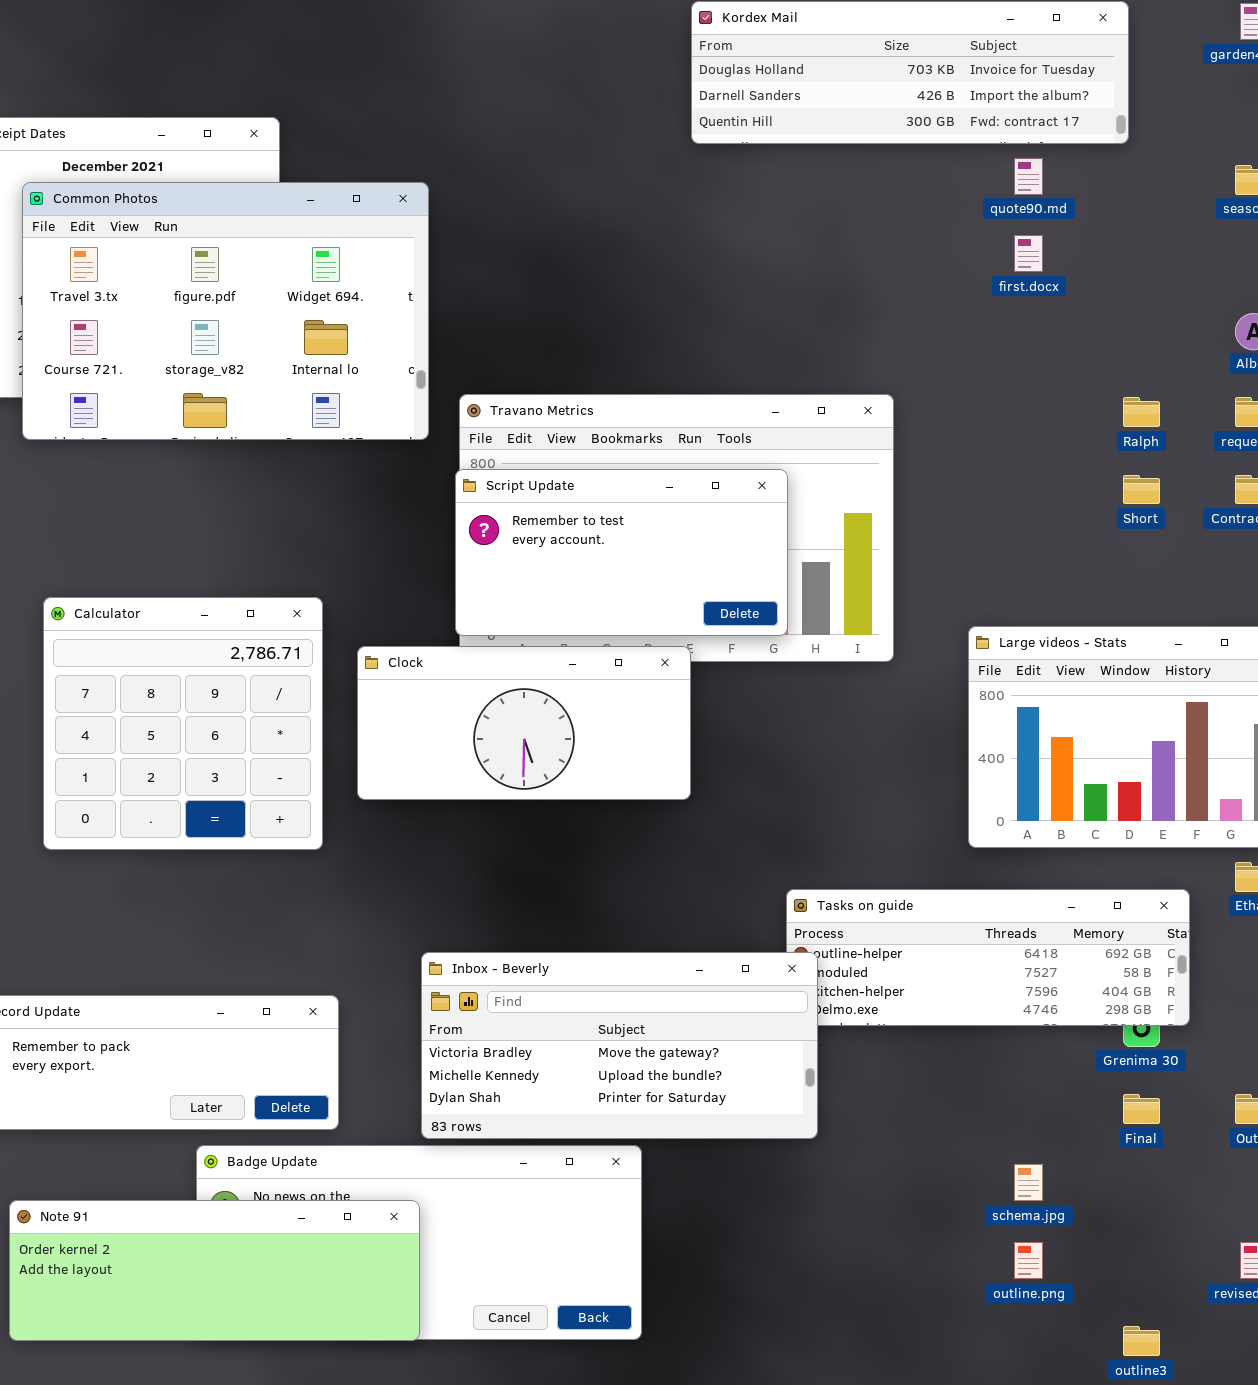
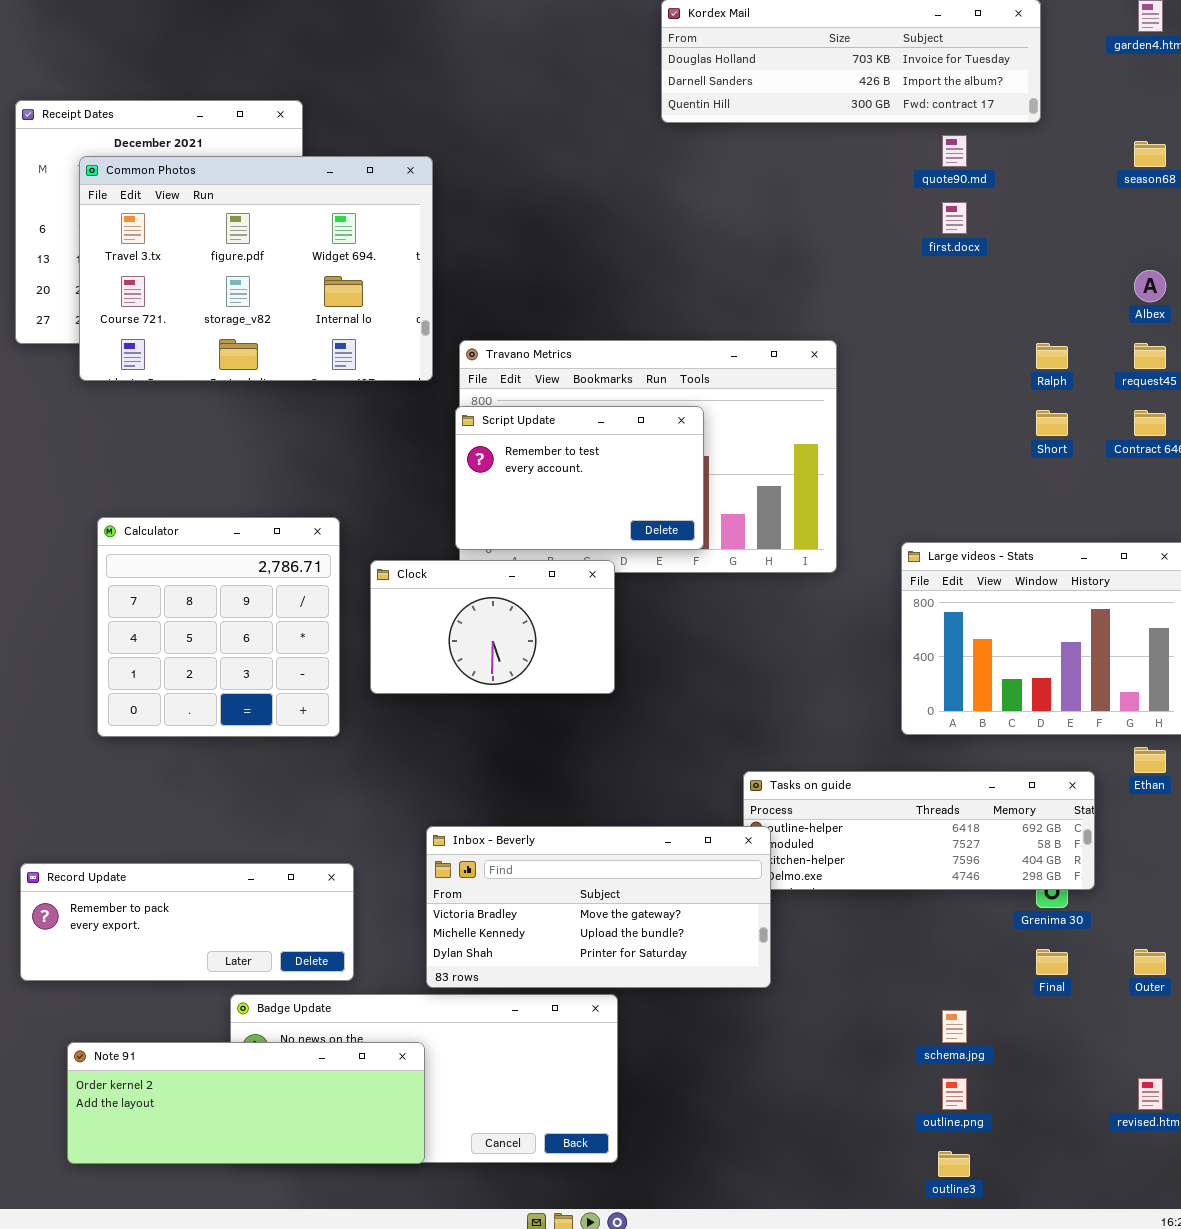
Script Update: [455,469,788,636] -> [455,406,704,550], resized
Clock: [357,646,691,800] -> [370,560,615,694], resized
outline3: [1123,1326,1160,1356] -> [938,1151,970,1177], moved

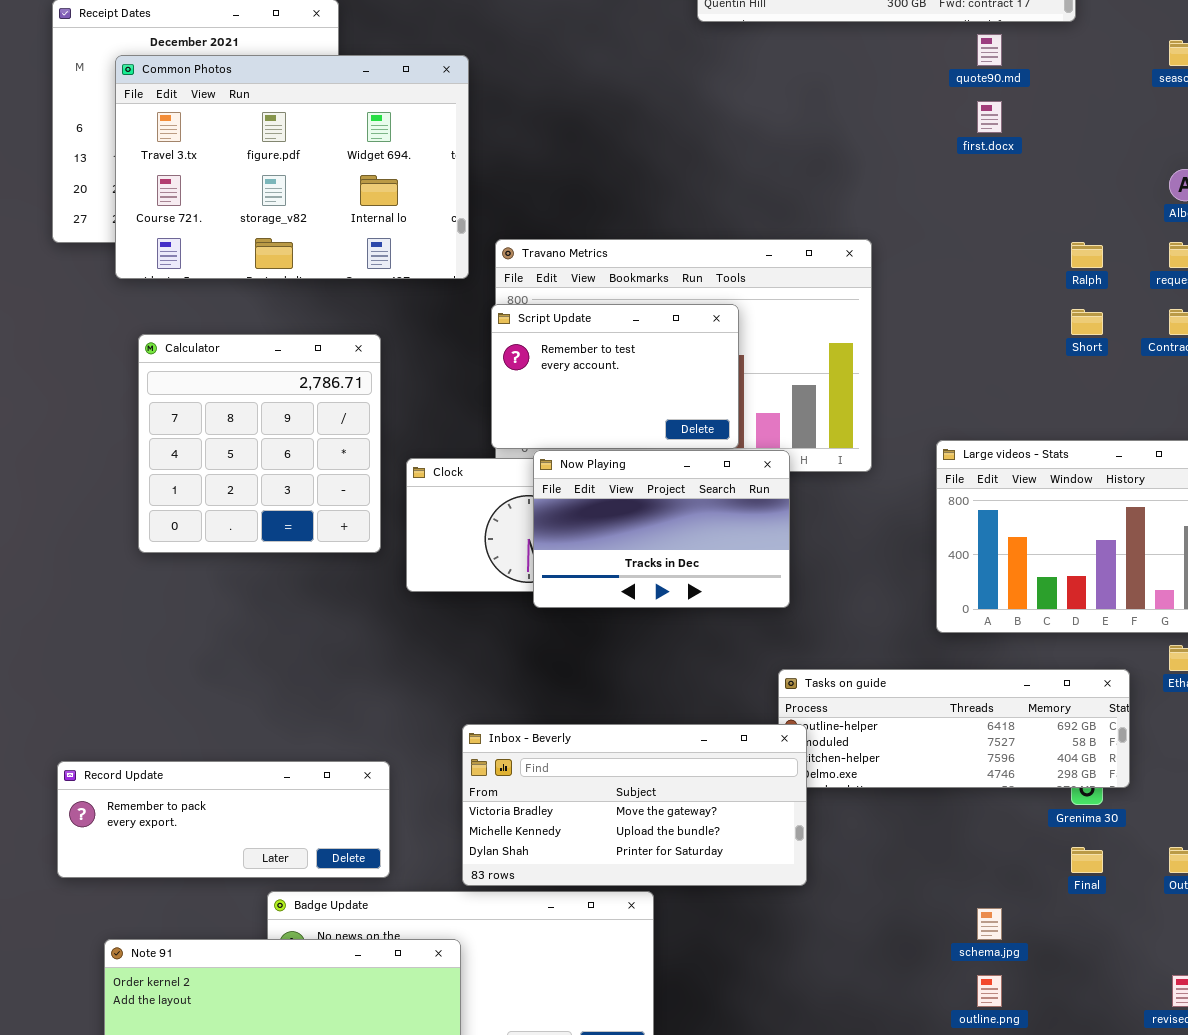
Calculator: [97,517,340,737] -> [138,334,381,553], moved
Now Playing: none -> [533,450,790,608], opened

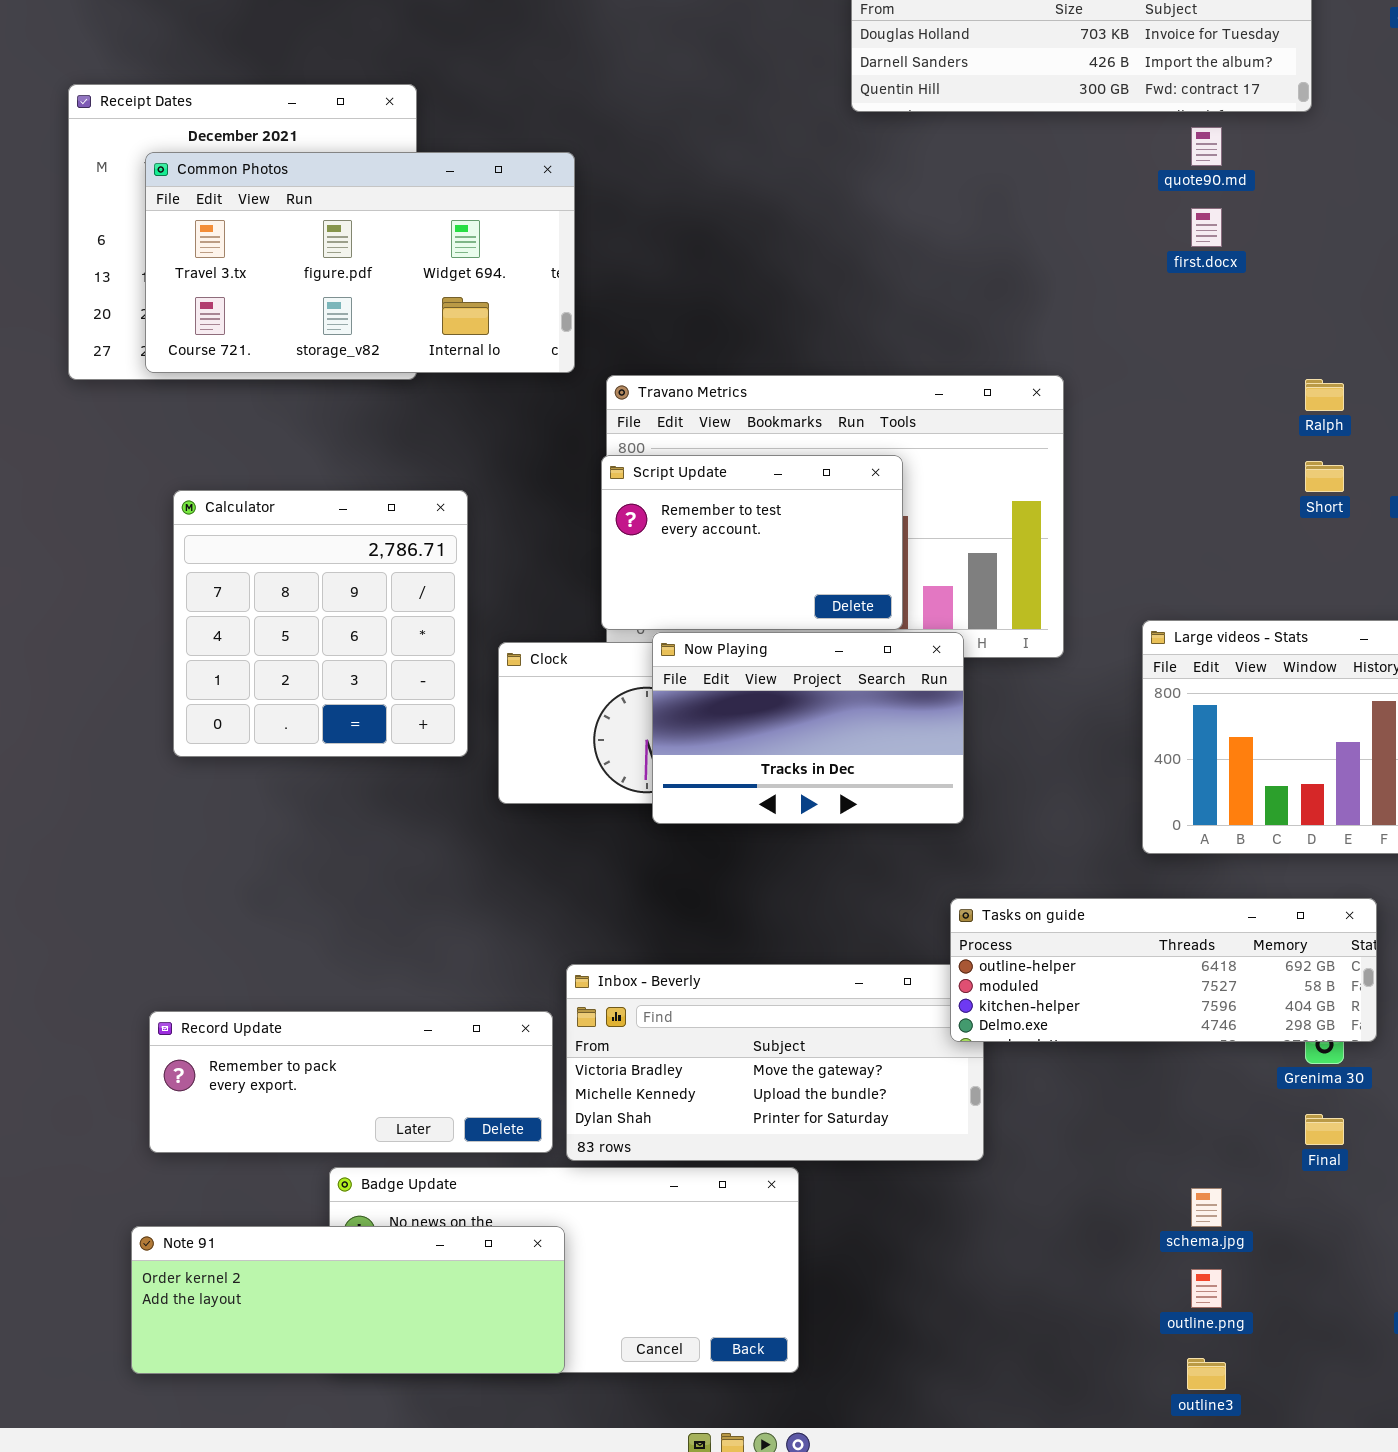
Common Photos: [115,55,469,279] -> [145,152,575,373], resized
Tasks on guide: [778,669,1130,788] -> [950,898,1377,1042], raised
Record Update: [57,761,390,878] -> [149,1011,553,1153], moved

